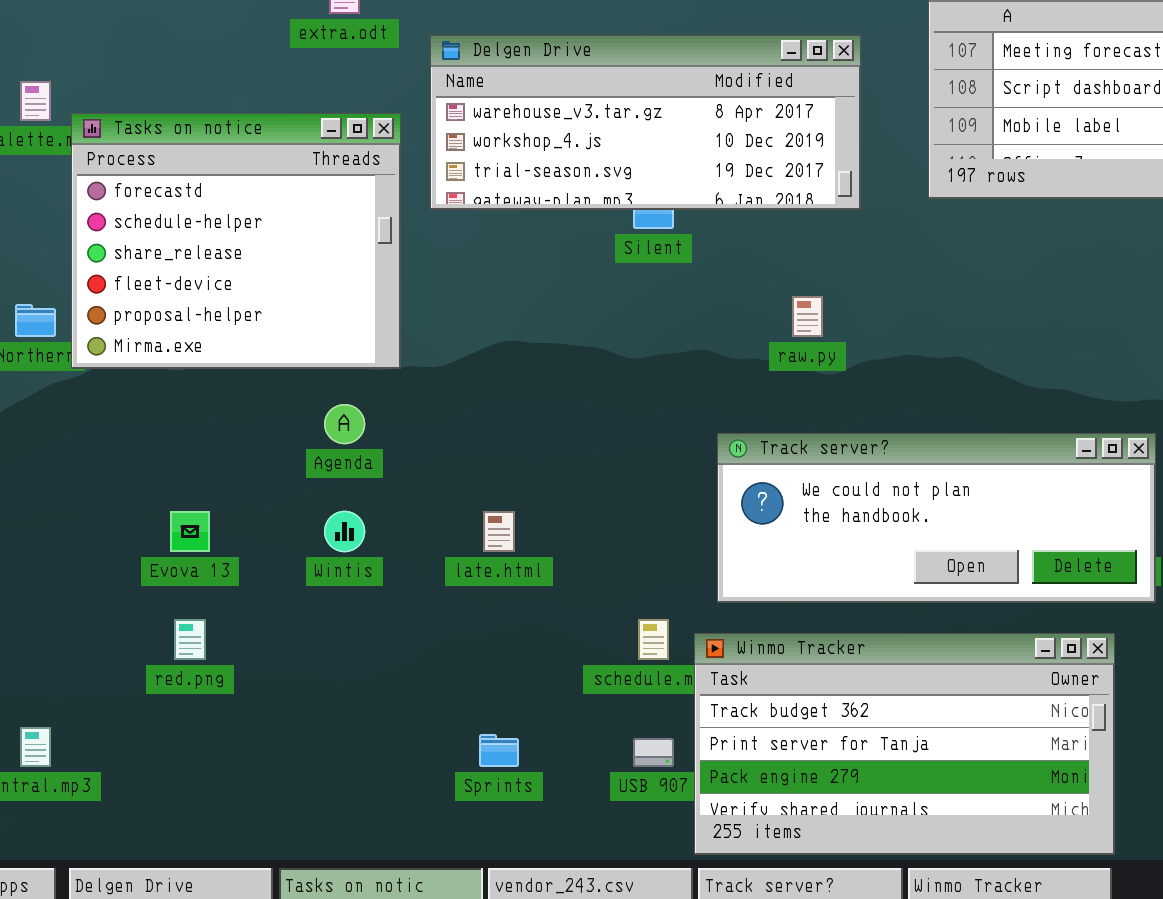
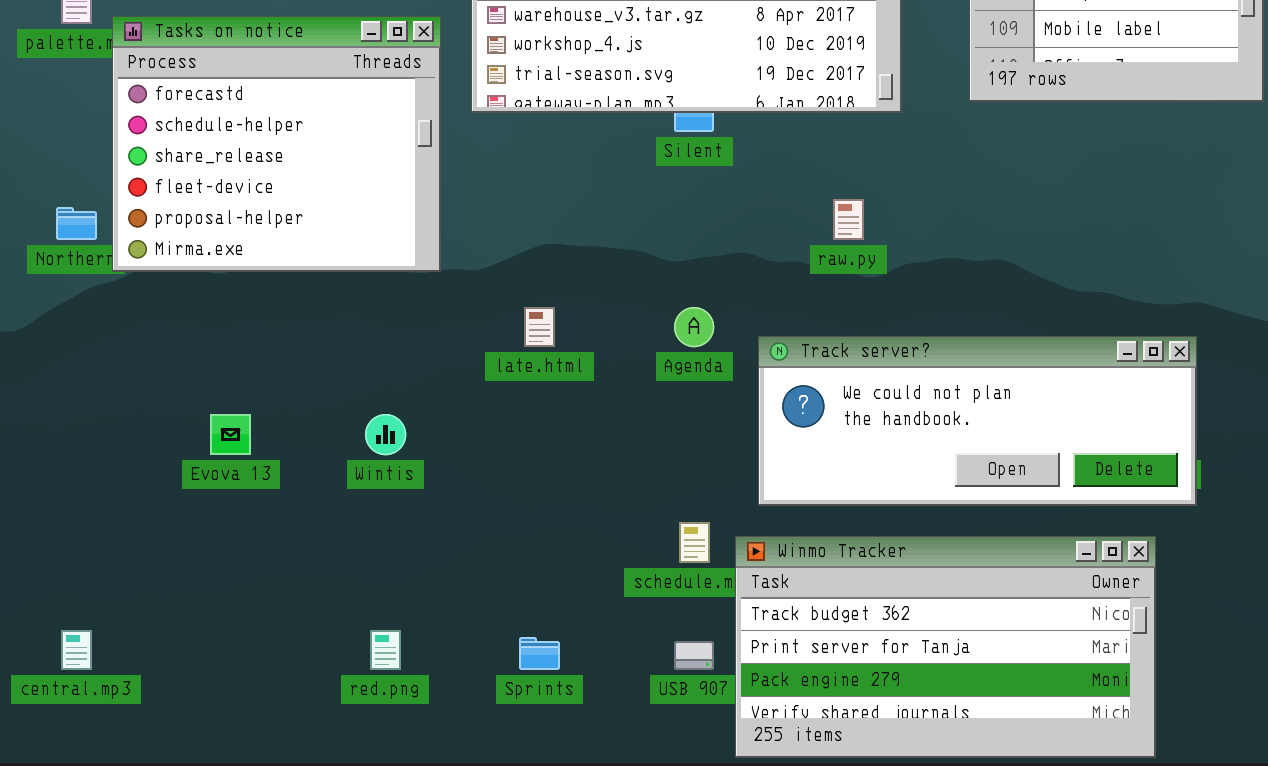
Agenda: [324,404,365,444] -> [674,307,714,347], moved
late.html: [483,511,515,552] -> [524,307,555,347], moved
red.png: [174,619,206,660] -> [370,630,401,670], moved

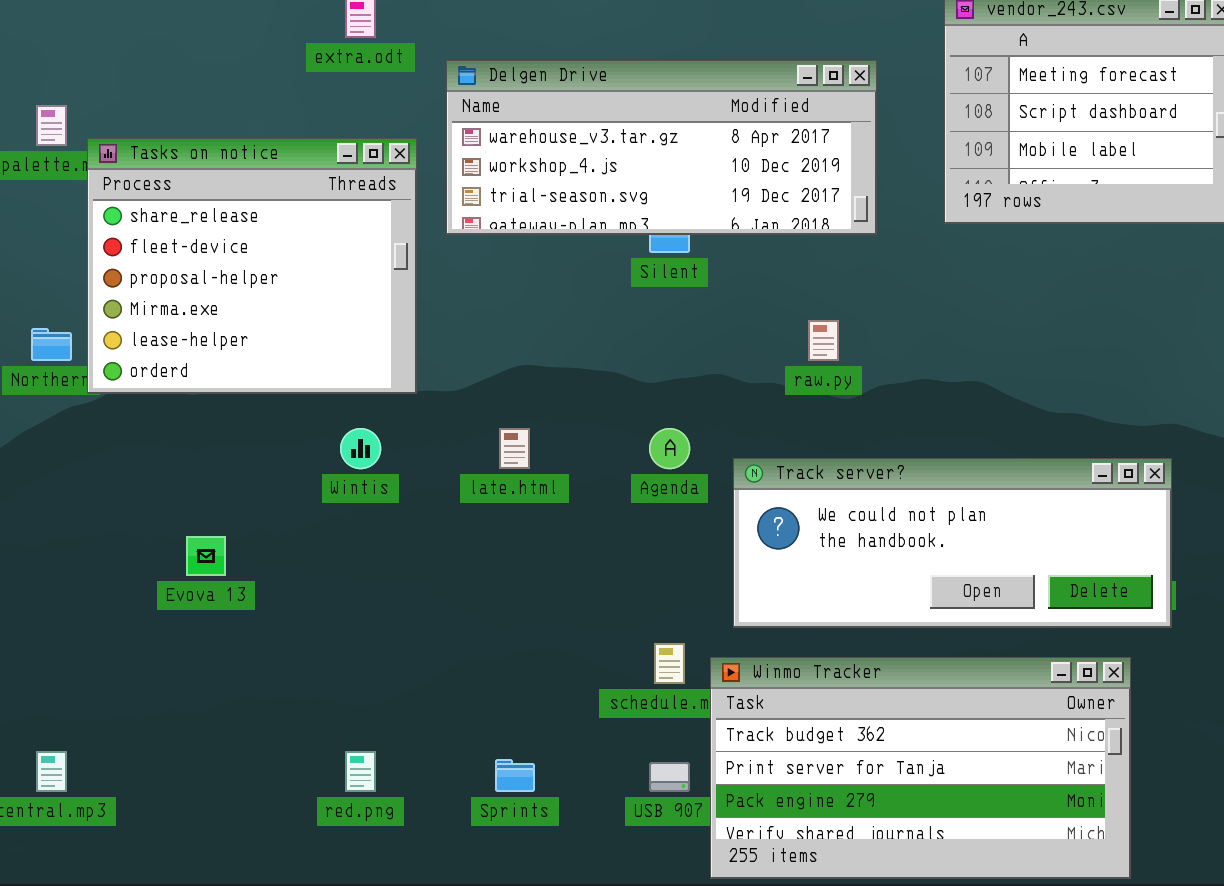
Tasks on notice: [112,16,441,272] -> [87,138,417,394], scrolled down 2 rows
Wintis: [365,414,406,455] -> [340,428,381,469], moved

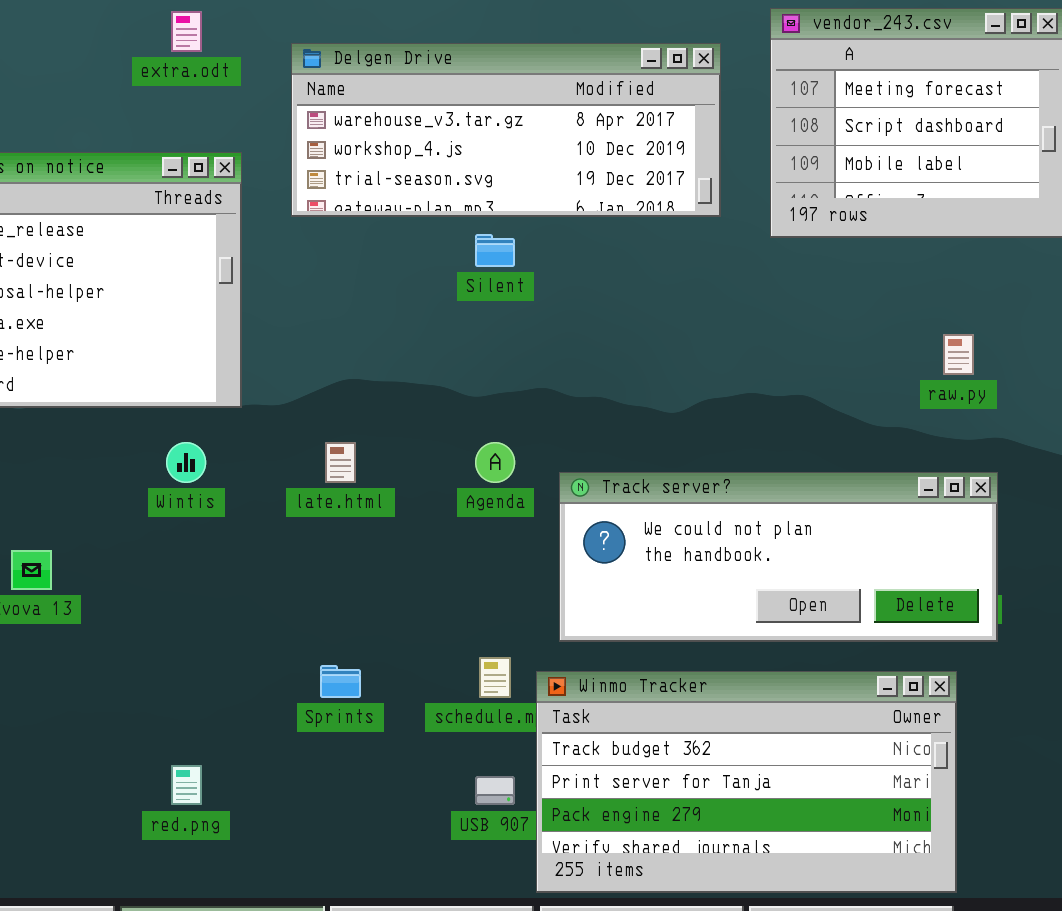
Delgen Drive: [446,60,877,235] -> [291,43,721,217], moved
raw.py: [808,320,839,361] -> [943,334,974,375], moved
Sprints: [495,759,535,792] -> [320,665,361,698], moved

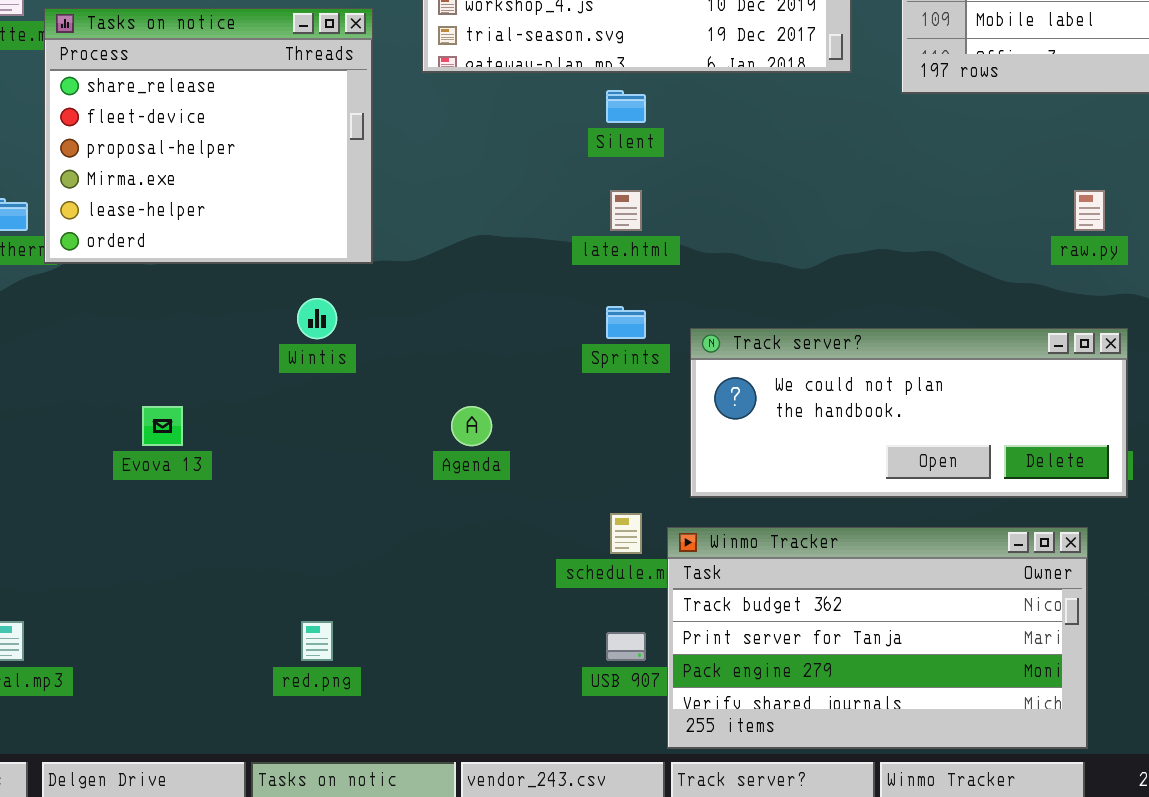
late.html: [325,442,356,483] -> [610,190,642,231], moved
Agenda: [475,442,515,483] -> [451,406,492,446], moved
Sprints: [320,665,361,698] -> [606,306,646,339], moved

